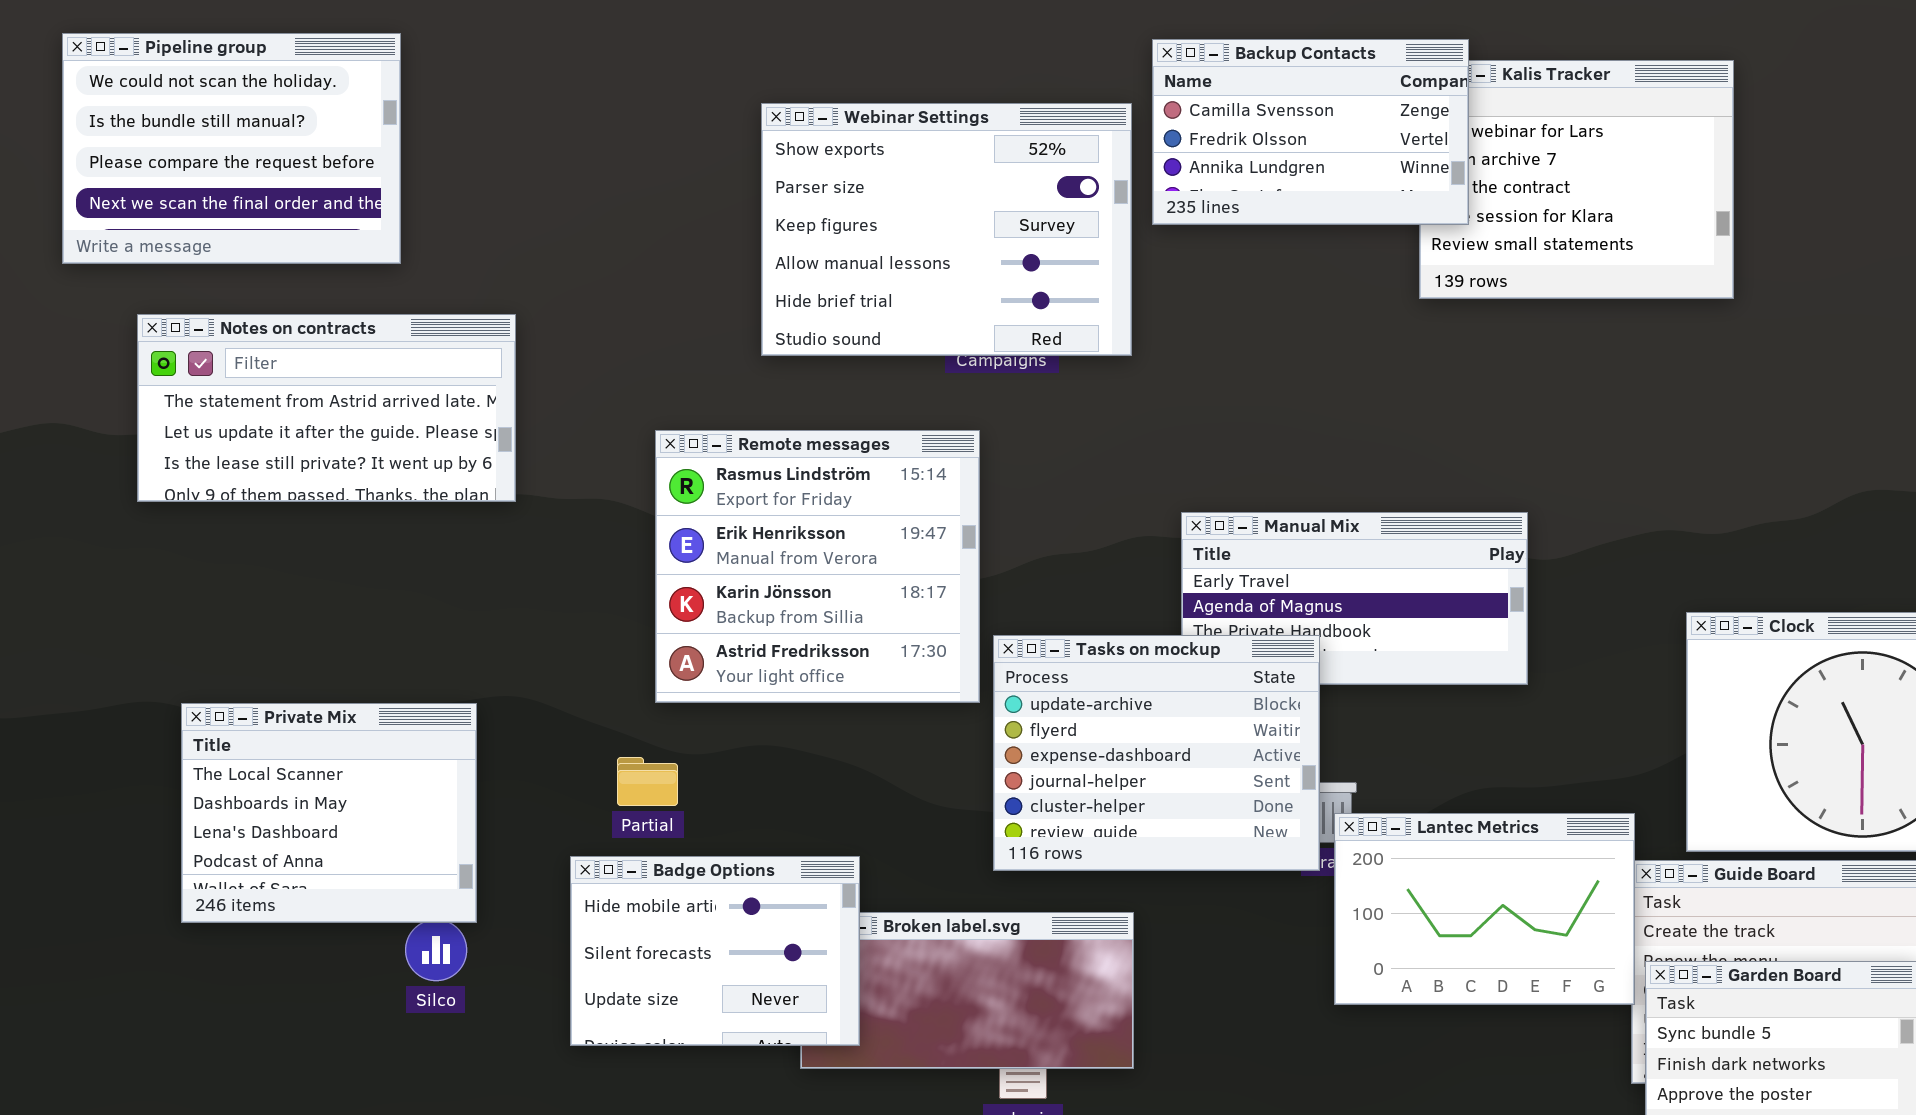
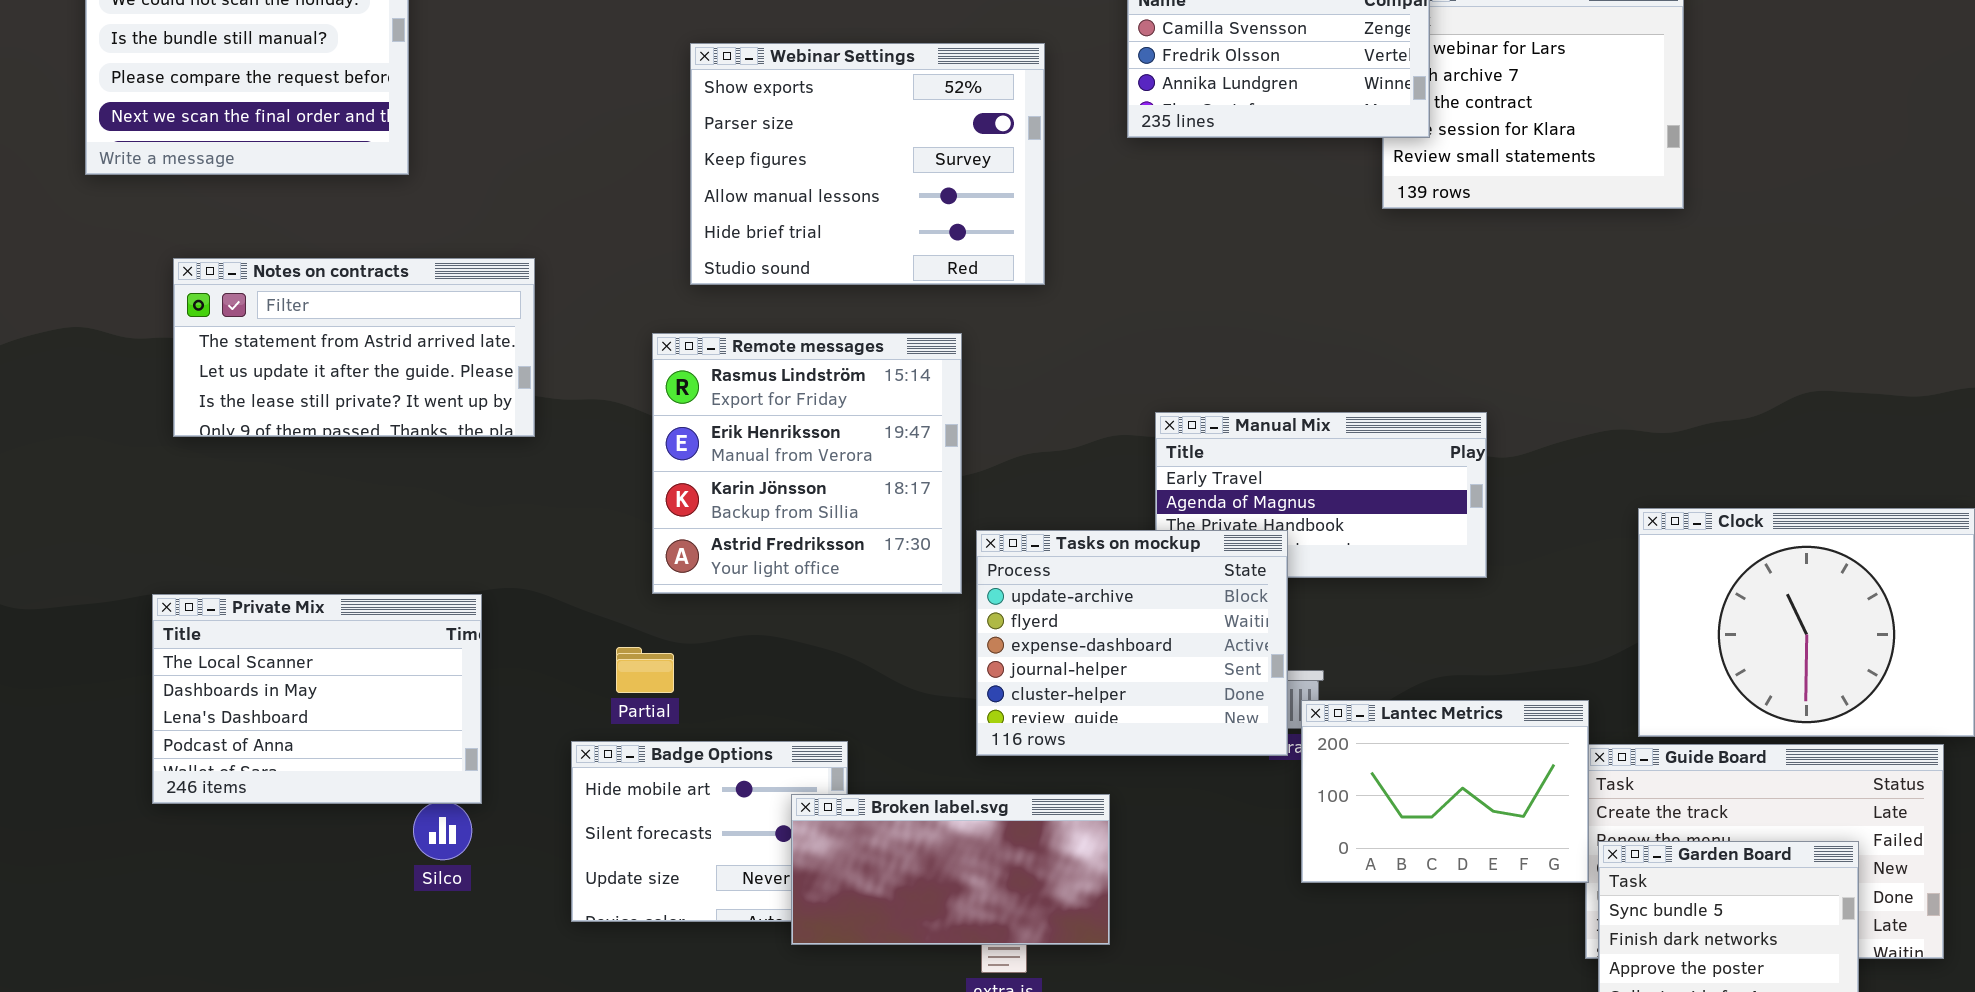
Webinar Settings: [761,103,1132,356] -> [690,43,1045,285], moved
Notes on contracts: [137,314,516,502] -> [173,258,535,437], moved
Private Mix: [181,703,477,923] -> [152,594,482,804], resized
Broken label.svg: [800,912,1134,1069] -> [791,794,1110,945], raised

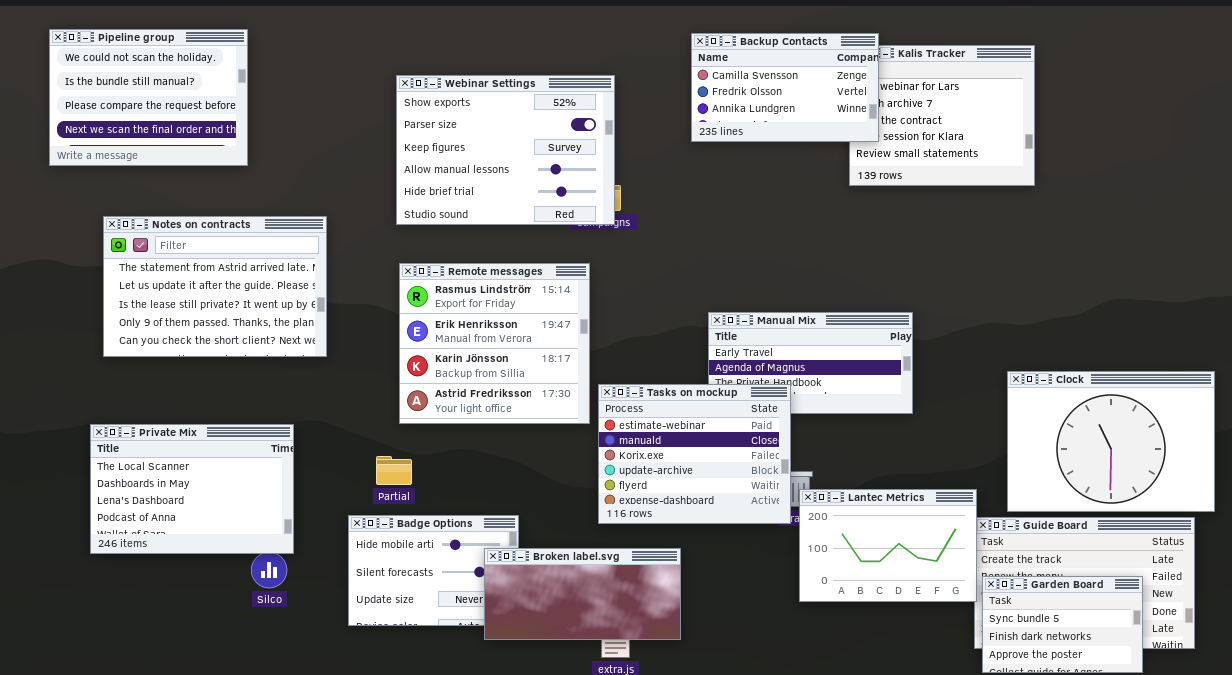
Webinar Settings: [690,43,1045,285] -> [396,75,615,225], moved
Notes on contracts: [173,258,535,437] -> [103,216,327,357], resized
Tasks on mockup: [976,530,1288,756] -> [598,384,791,524], scrolled up 3 rows

